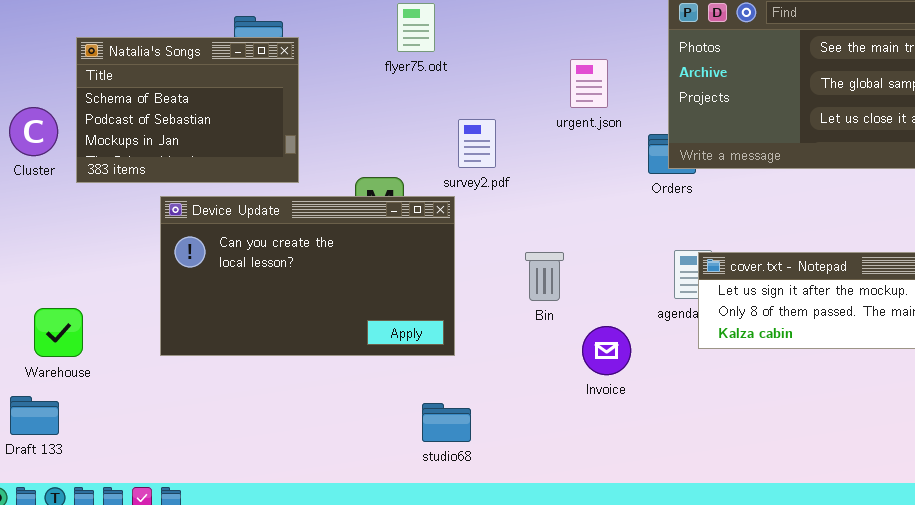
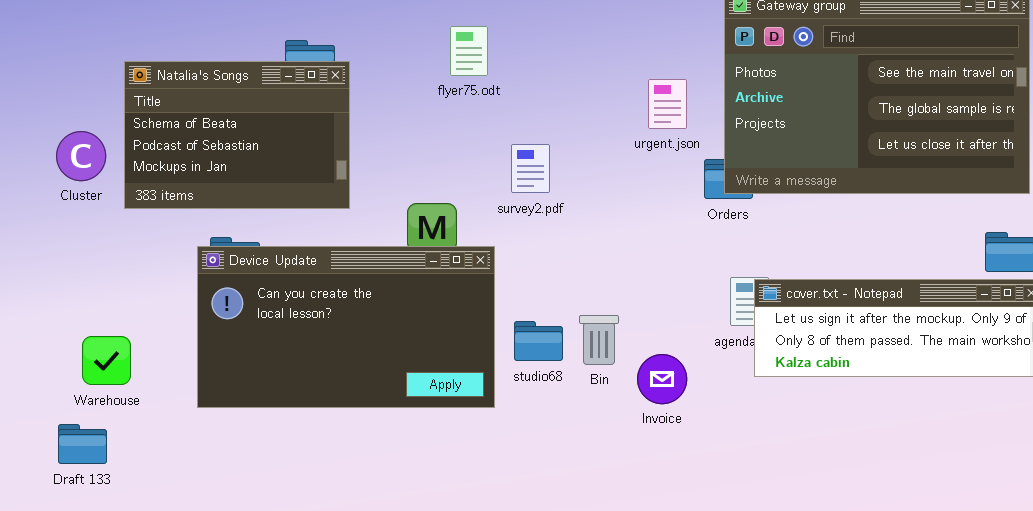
urgent.json: [570,59,608,108] -> [648,79,687,129], moved
Device Update: [160,196,455,356] -> [197,246,495,408], moved
Bin: [525,252,564,301] -> [579,315,619,365], moved
studio68: [422,403,471,442] -> [514,321,563,361], moved

